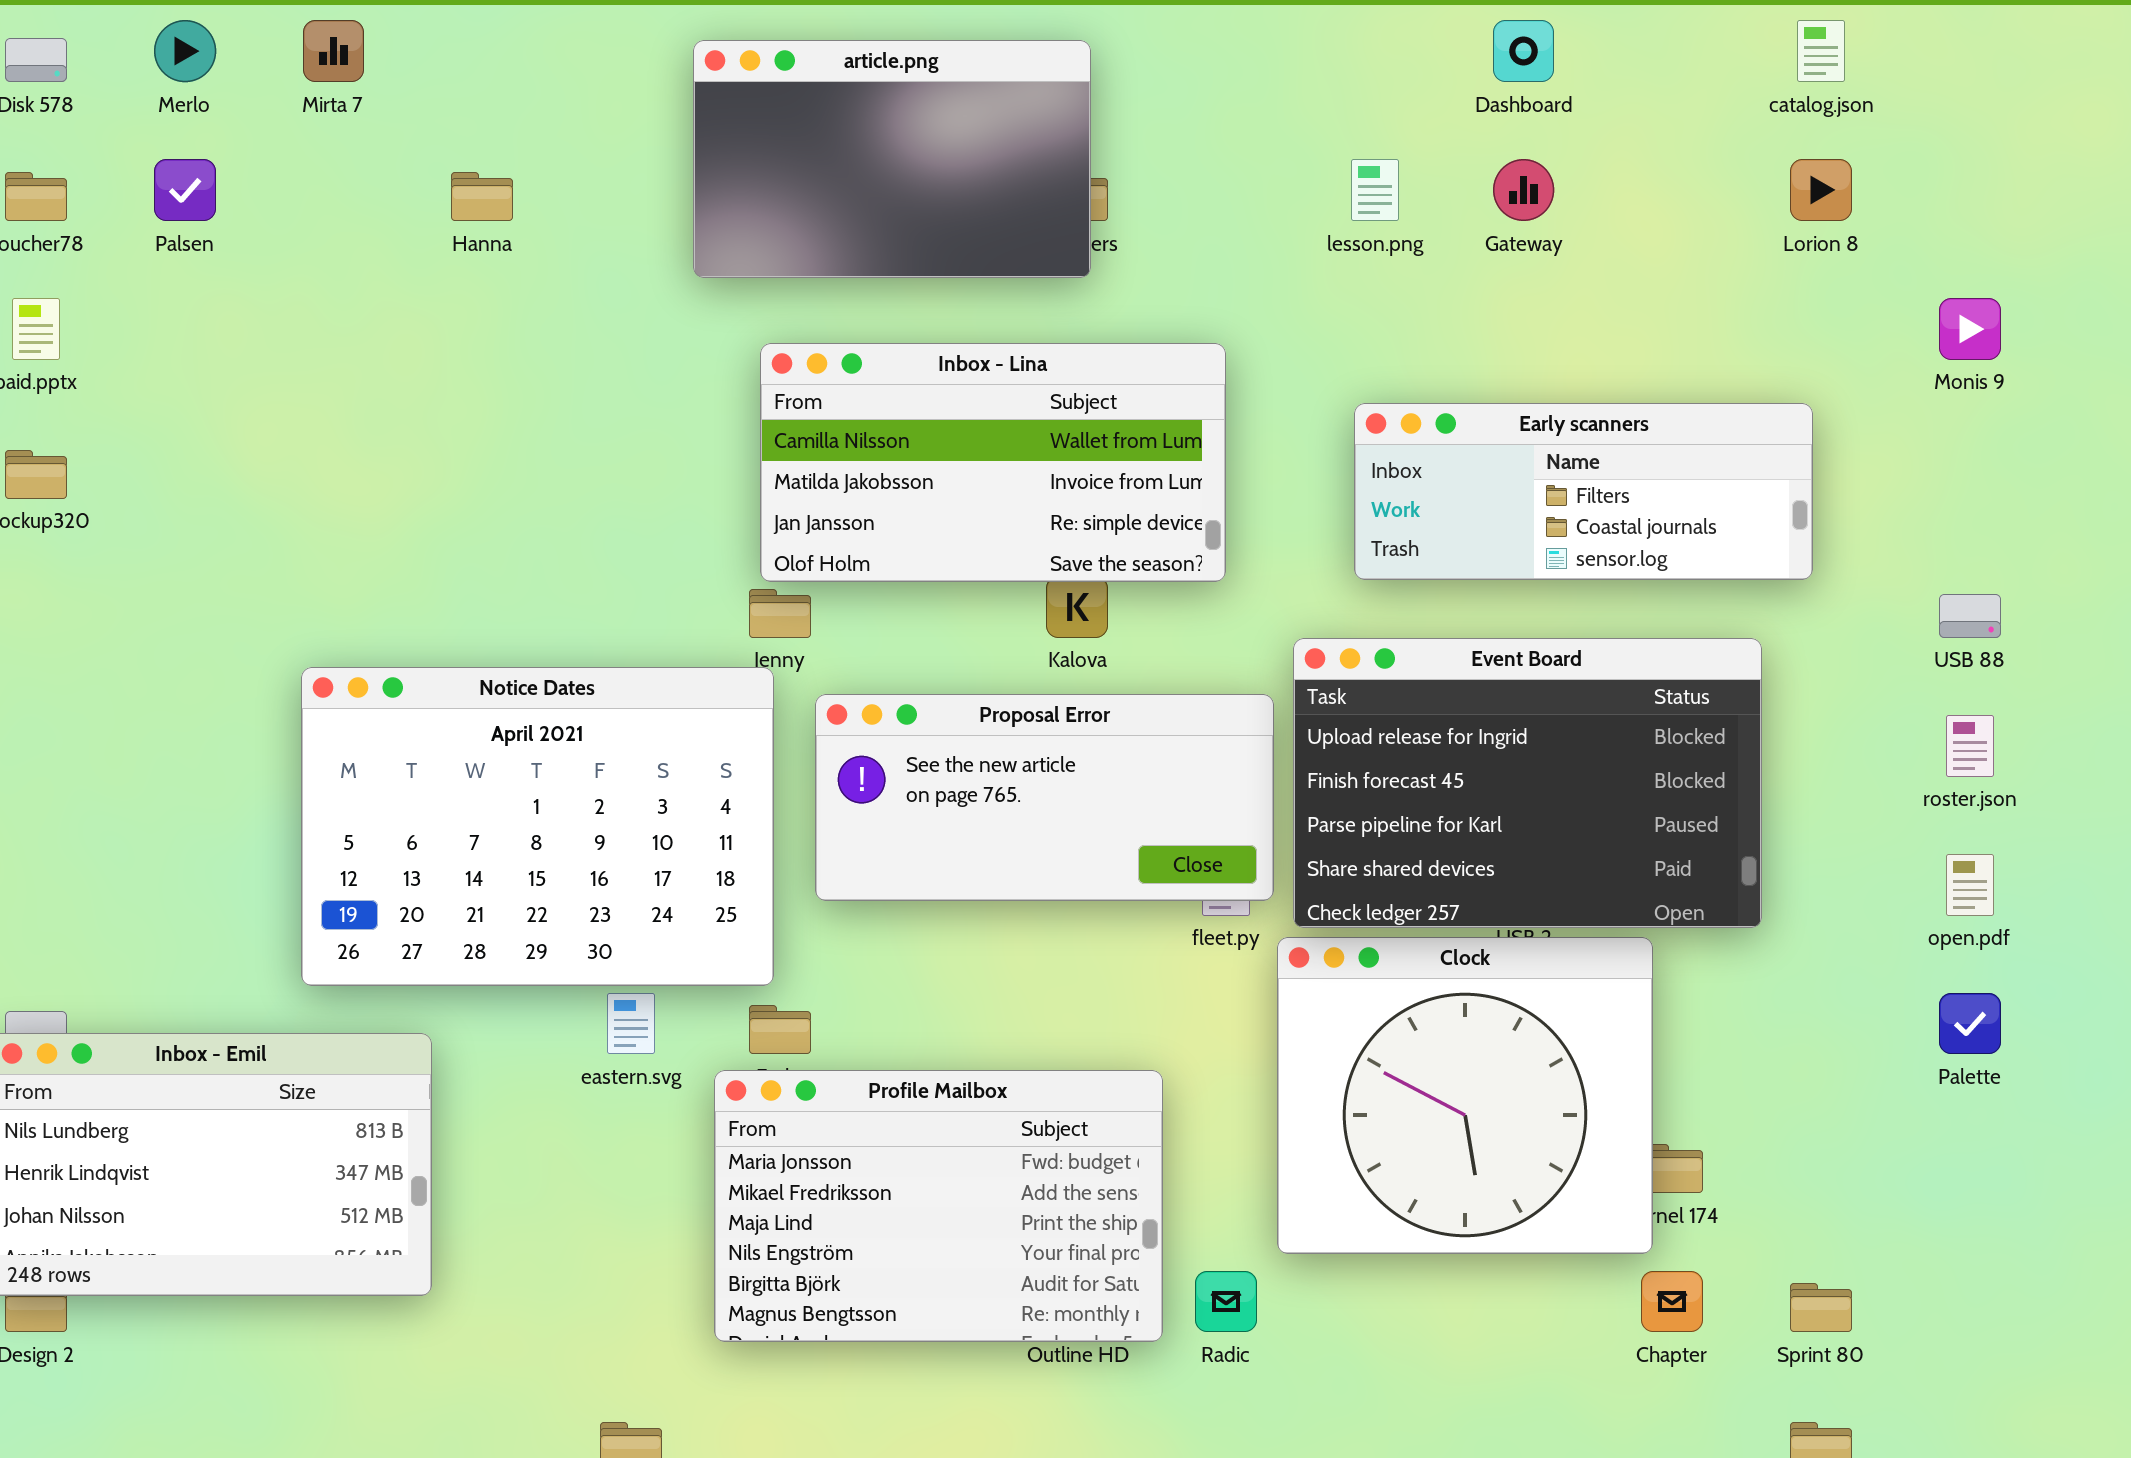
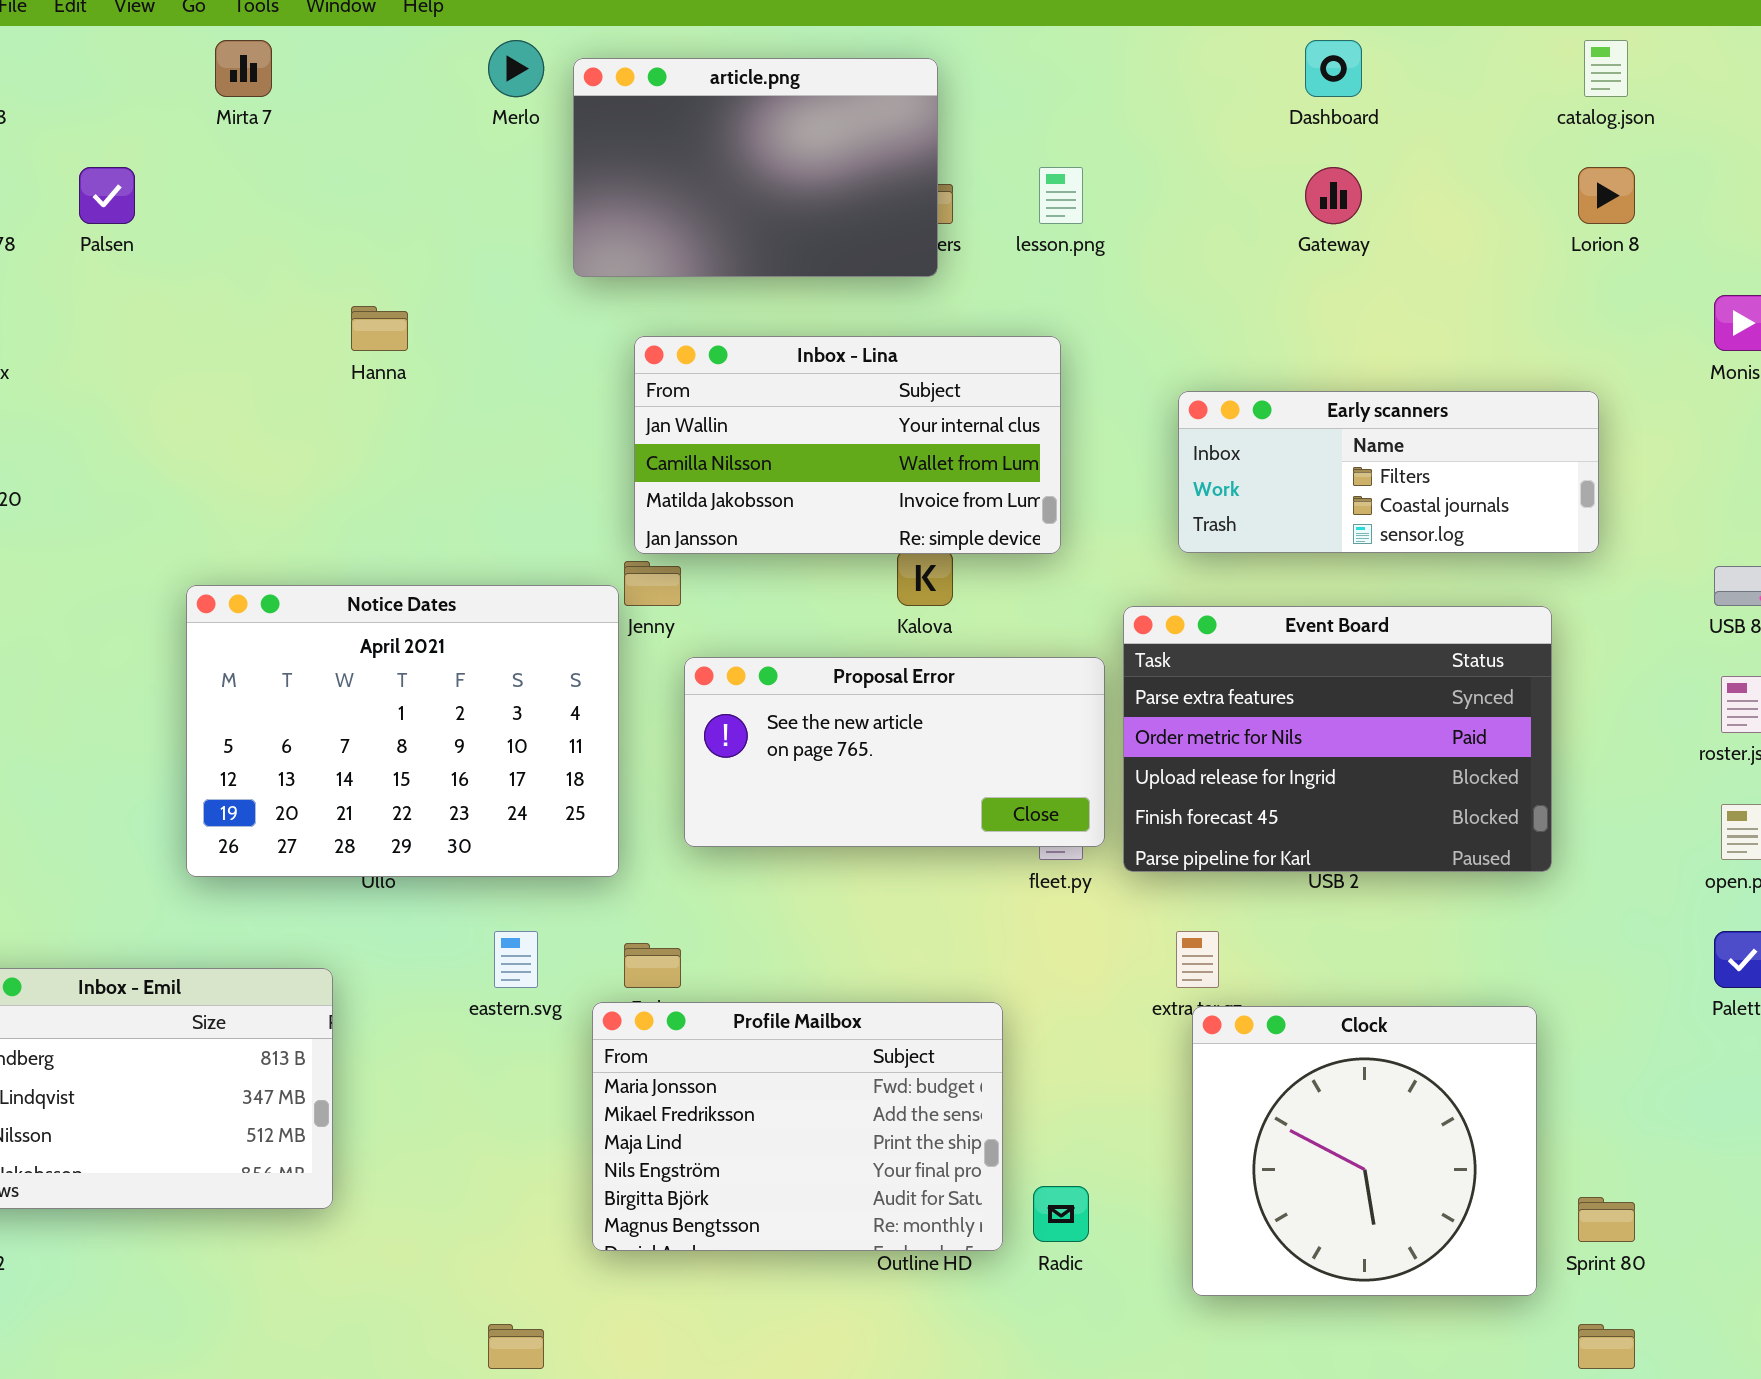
Merlo: [154,20,216,82] -> [488,40,544,97], moved
lesson.png: [1351,159,1399,221] -> [1039,167,1083,224], moved
Hanna: [451,172,513,221] -> [351,306,408,351], moved
Inbox - Lina: [760,343,1226,582] -> [634,336,1061,554], scrolled up 1 row
Event Board: [1293,638,1762,928] -> [1123,606,1552,872], scrolled up 2 rows
Notice Dates: [301,667,774,986] -> [186,585,619,877], moved
Clock: [1277,937,1653,1254] -> [1192,1006,1537,1296], moved

